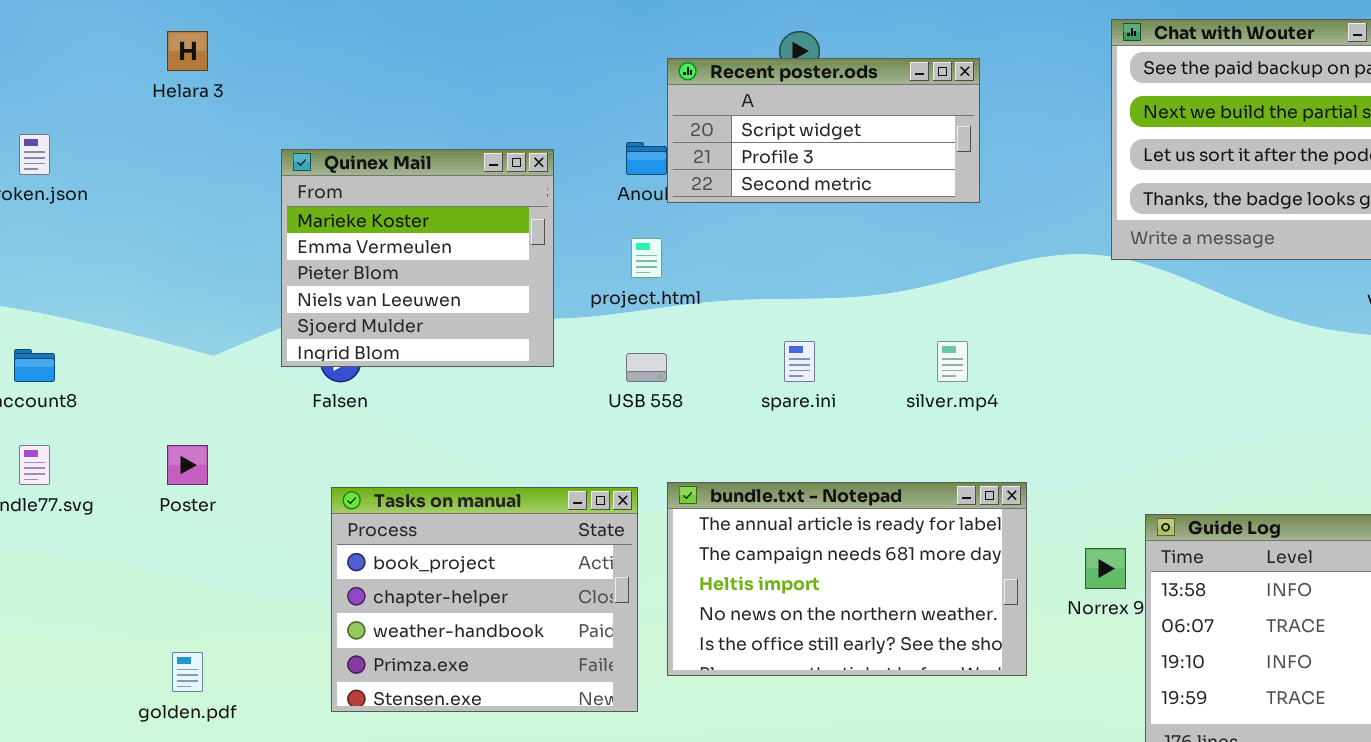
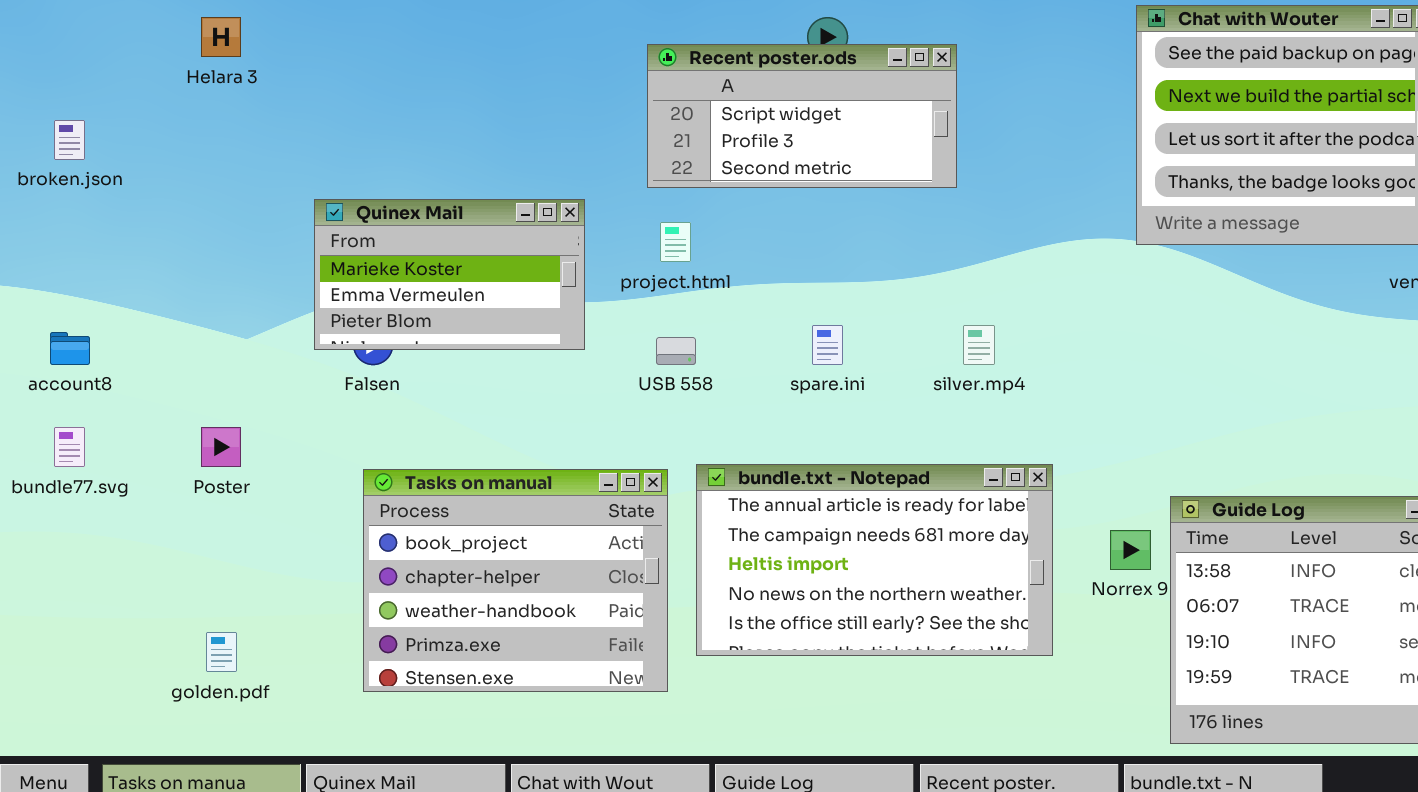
Recent poster.ods: [667,58,980,203] -> [647,44,957,188], moved
Quinex Mail: [281,149,554,367] -> [314,199,585,350], resized

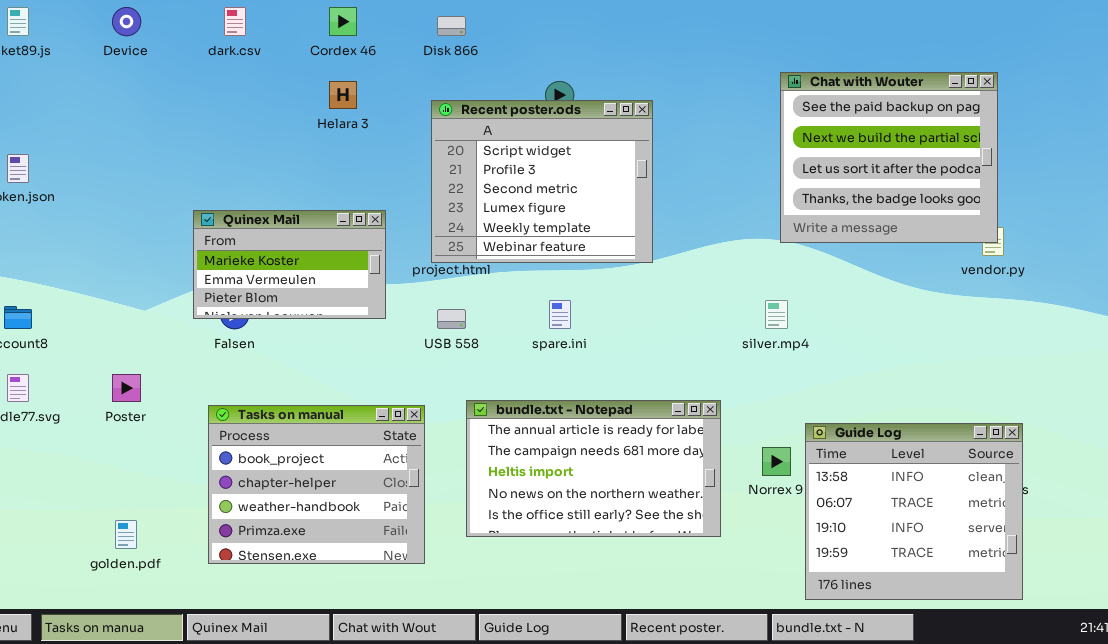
Helara 3: [201,17,241,57] -> [329,81,357,109], moved
Recent poster.ods: [647,44,957,188] -> [431,100,653,263], resized
silver.mp4: [963,325,995,365] -> [765,300,788,329], moved
Tasks on manual: [363,469,668,692] -> [208,405,425,564], moved

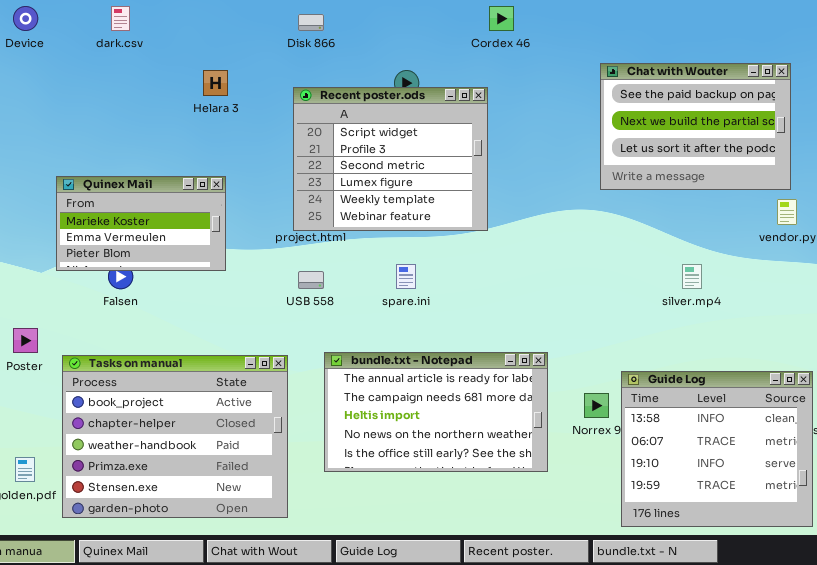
Cordex 46: [329,7,357,36] -> [489,6,514,31], moved
Chat with Wouter: [780,72,998,243] -> [600,63,791,190], resized
Quinex Mail: [193,210,386,319] -> [56,176,226,271], moved
silver.mp4: [765,300,788,329] -> [682,264,702,289], moved
Tasks on manual: [208,405,425,564] -> [62,355,288,518], resized

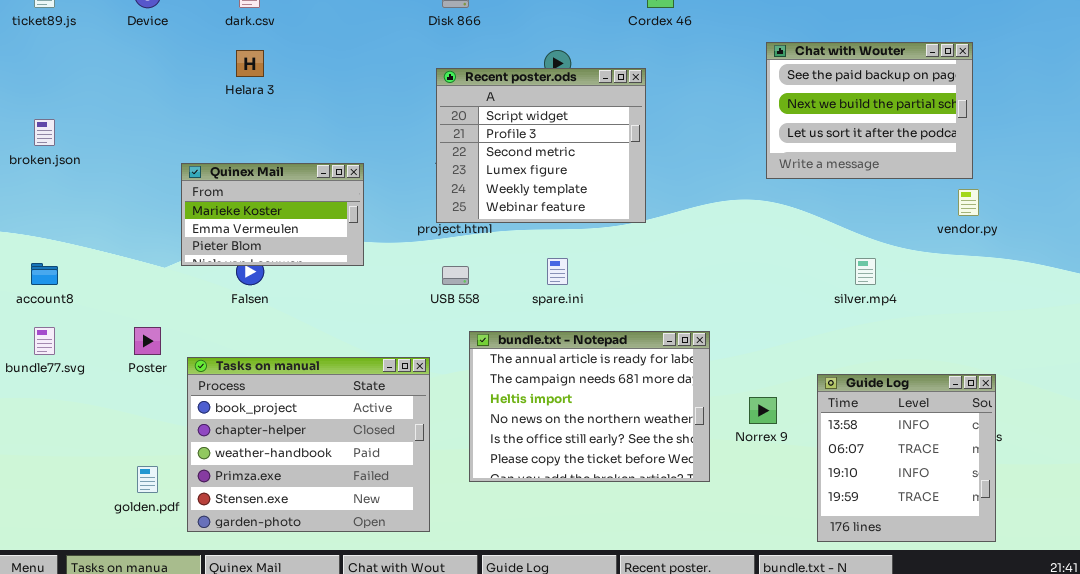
Helara 3: [203,70,228,96] -> [236,50,264,77], moved
bundle.txt - Notepad: [324,352,548,472] -> [469,331,710,482], resized
Guide Log: [621,371,813,527] -> [817,374,996,542], resized

